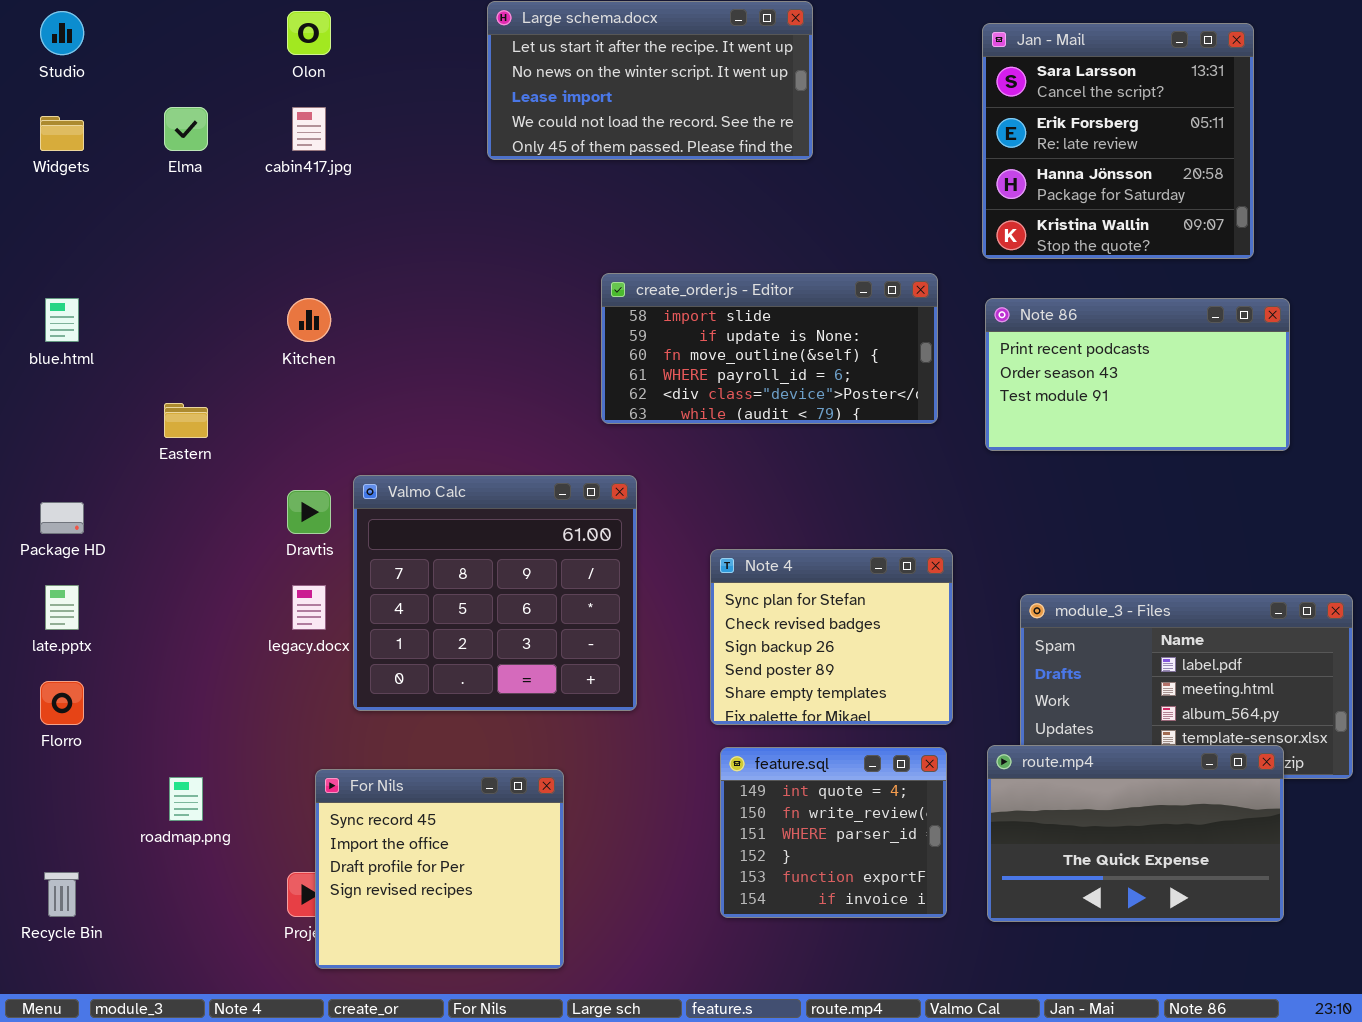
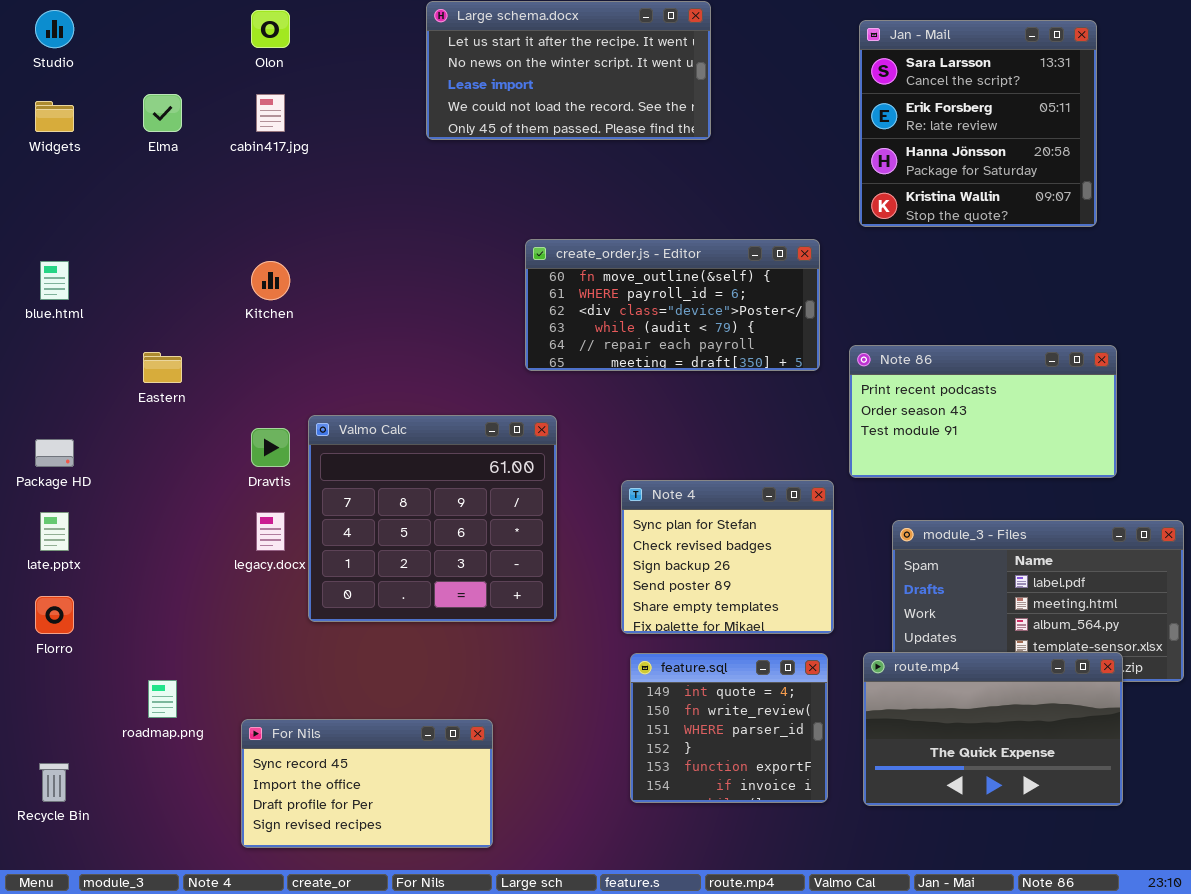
create_order.js - Editor: [601,273,938,424] -> [525,239,820,371], scrolled down 2 rows
Note 86: [985,298,1290,451] -> [849,345,1117,478], moved
For Nils: [315,769,564,969] -> [241,719,493,848], resized

